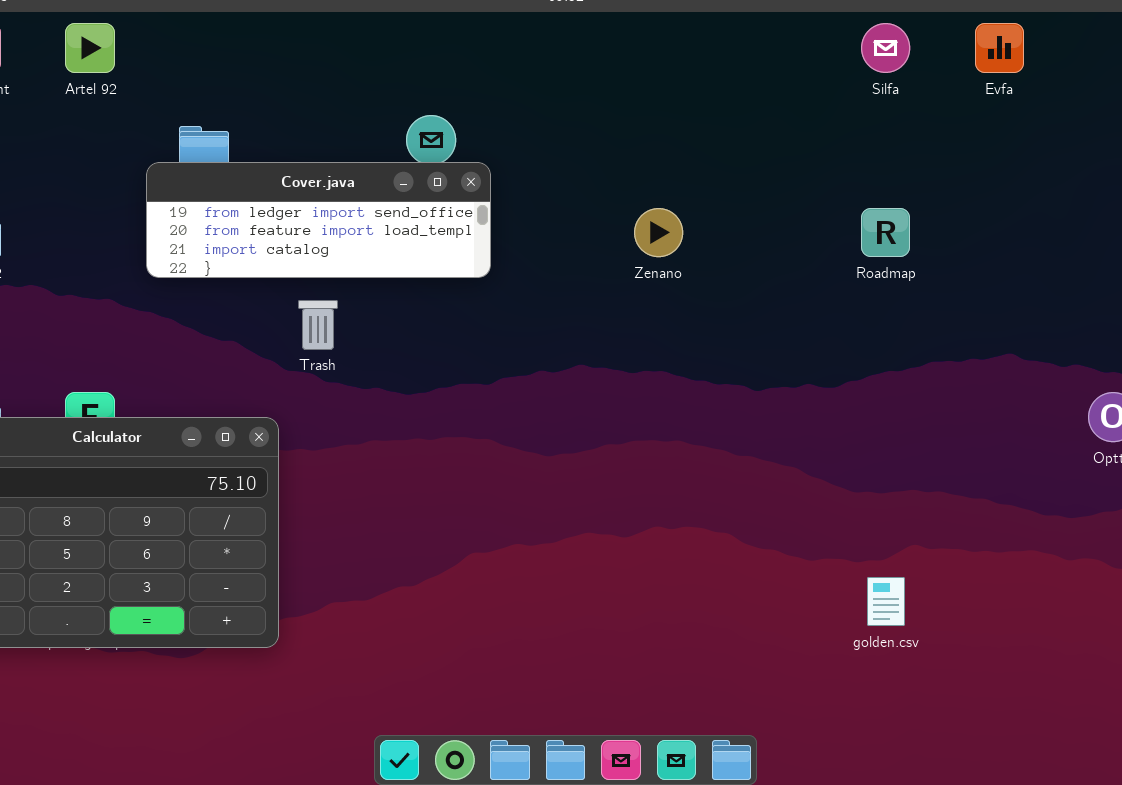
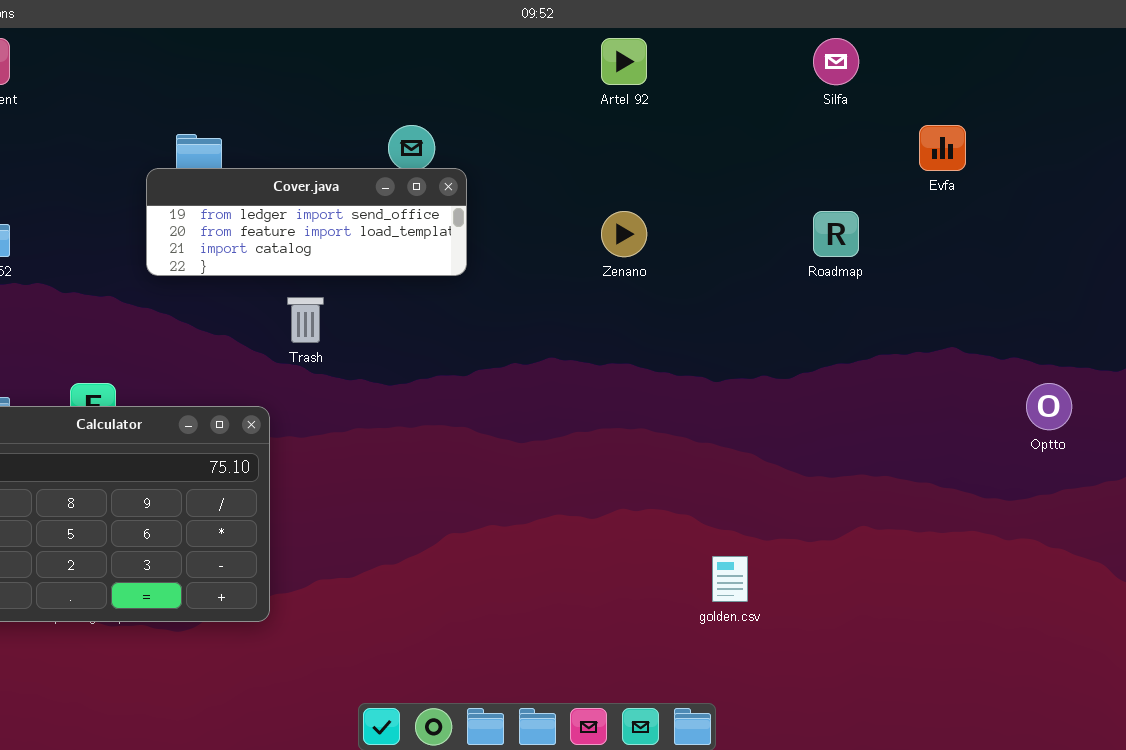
Artel 92: [65,23,115,73] -> [601,38,647,85], moved
Evfa: [975,23,1024,73] -> [919,125,966,171], moved
golden.csv: [867,577,905,626] -> [712,556,748,602], moved

